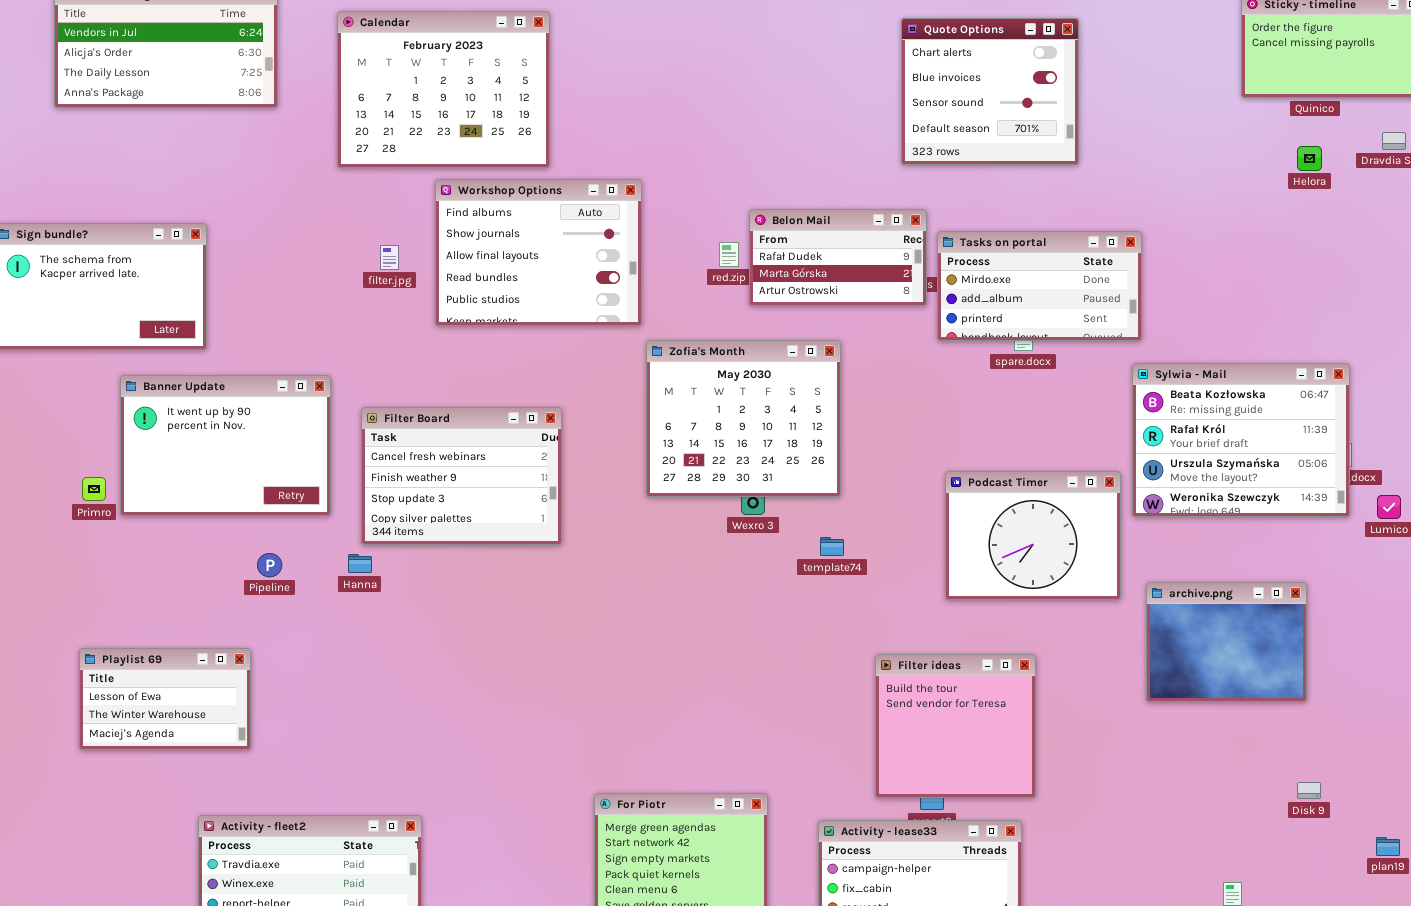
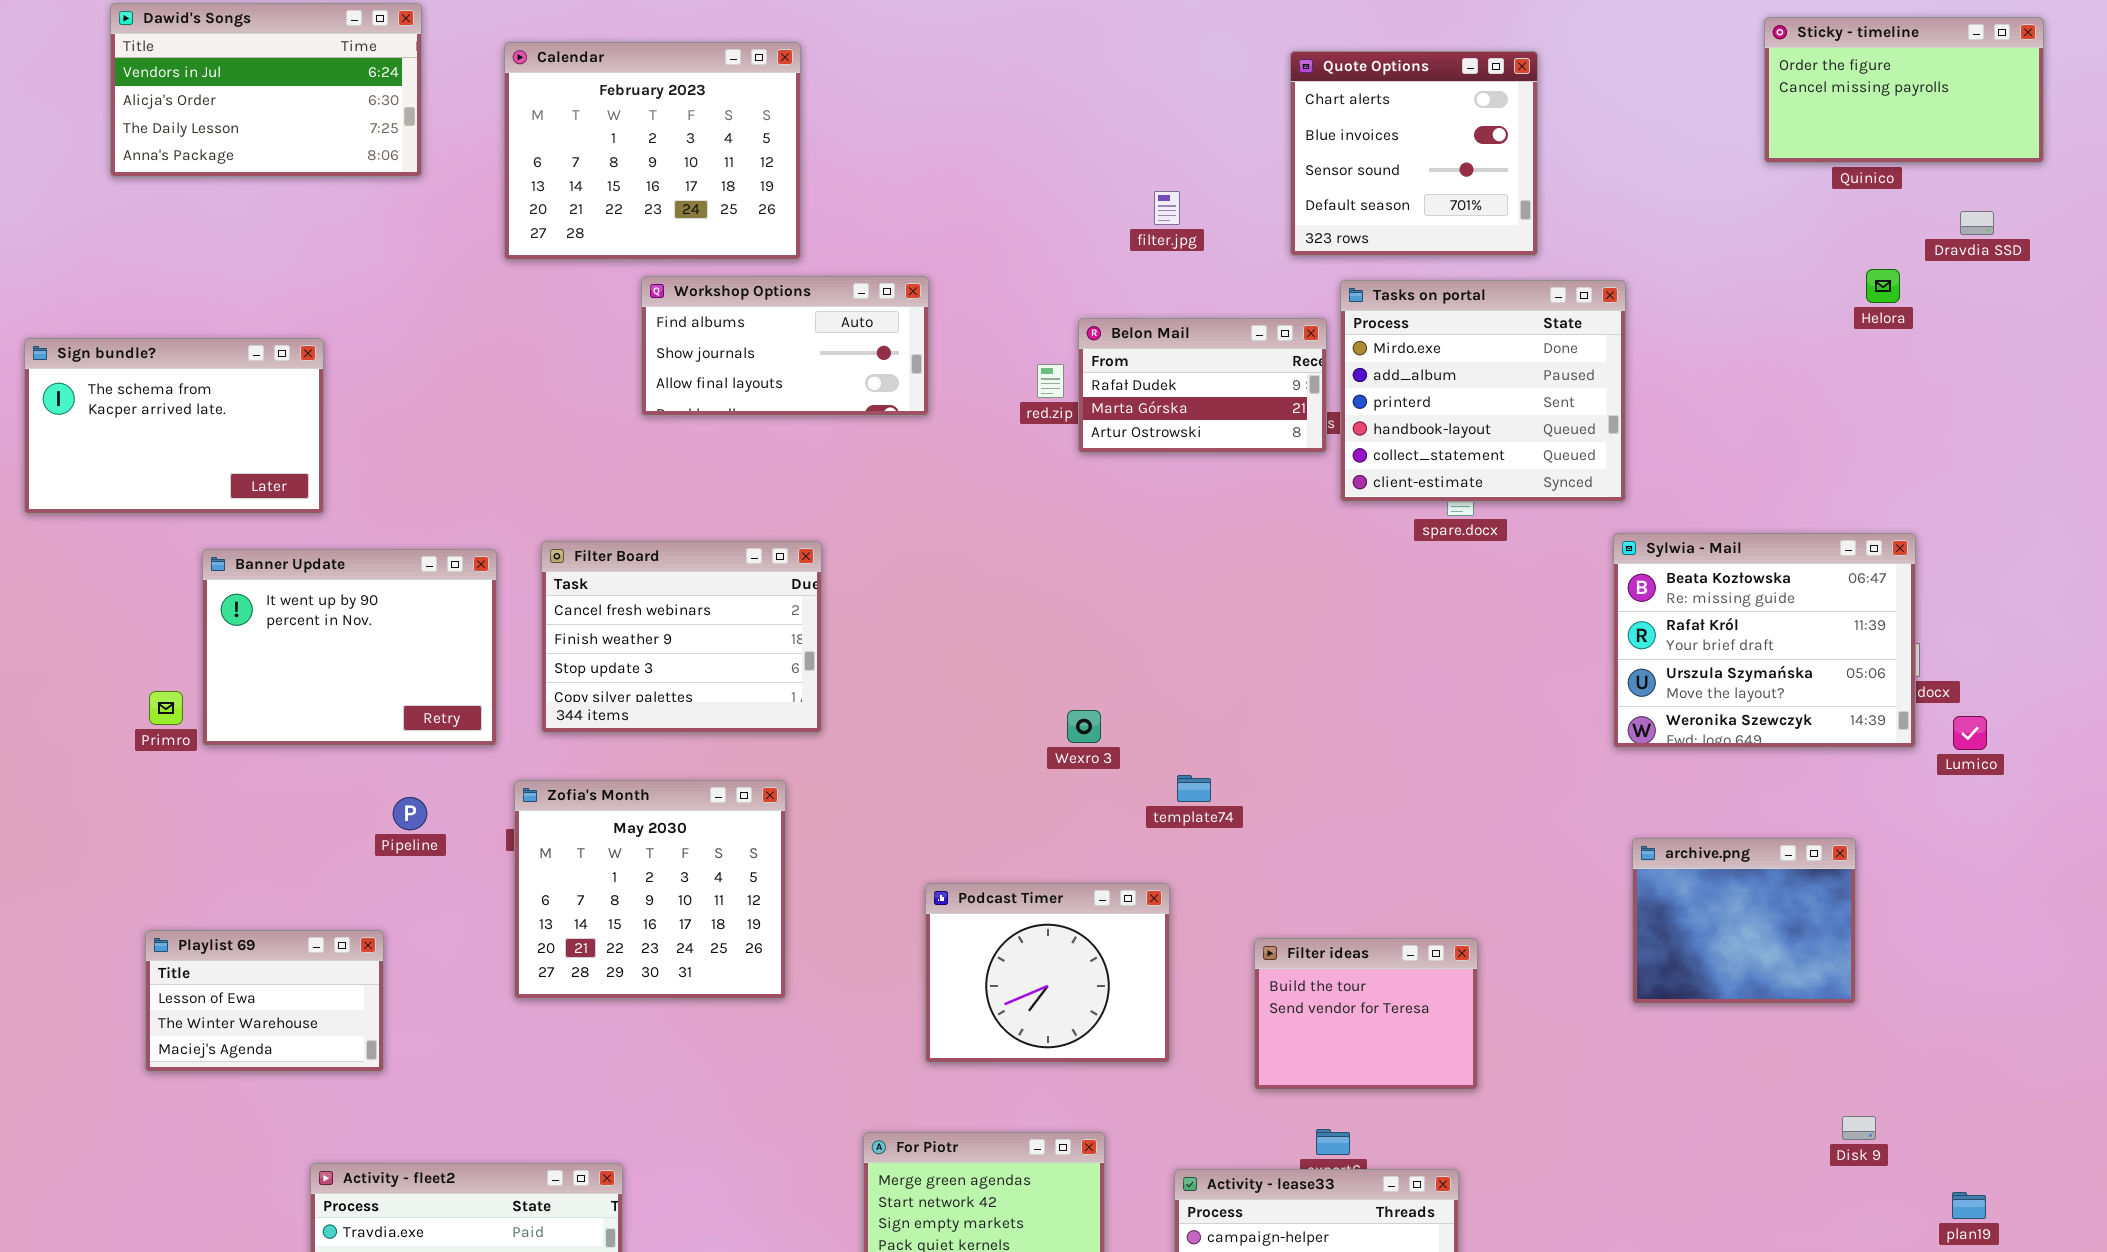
Helora: [1297,146,1322,171] -> [1866,269,1900,303], moved
Workshop Options: [435,179,642,326] -> [641,276,929,416], resized
Tasks on portal: [937,231,1142,341] -> [1340,280,1626,502], resized
filter.jpg: [380,245,399,270] -> [1154,191,1180,225], moved
Zofia's Month: [646,340,841,497] -> [514,780,786,999], moved
Filter Board: [361,407,562,545] -> [541,541,822,733], moved
Podcast Timer: [945,471,1121,600] -> [925,883,1170,1063], moved
Filter ideas: [875,654,1036,798] -> [1254,938,1478,1090], resized

